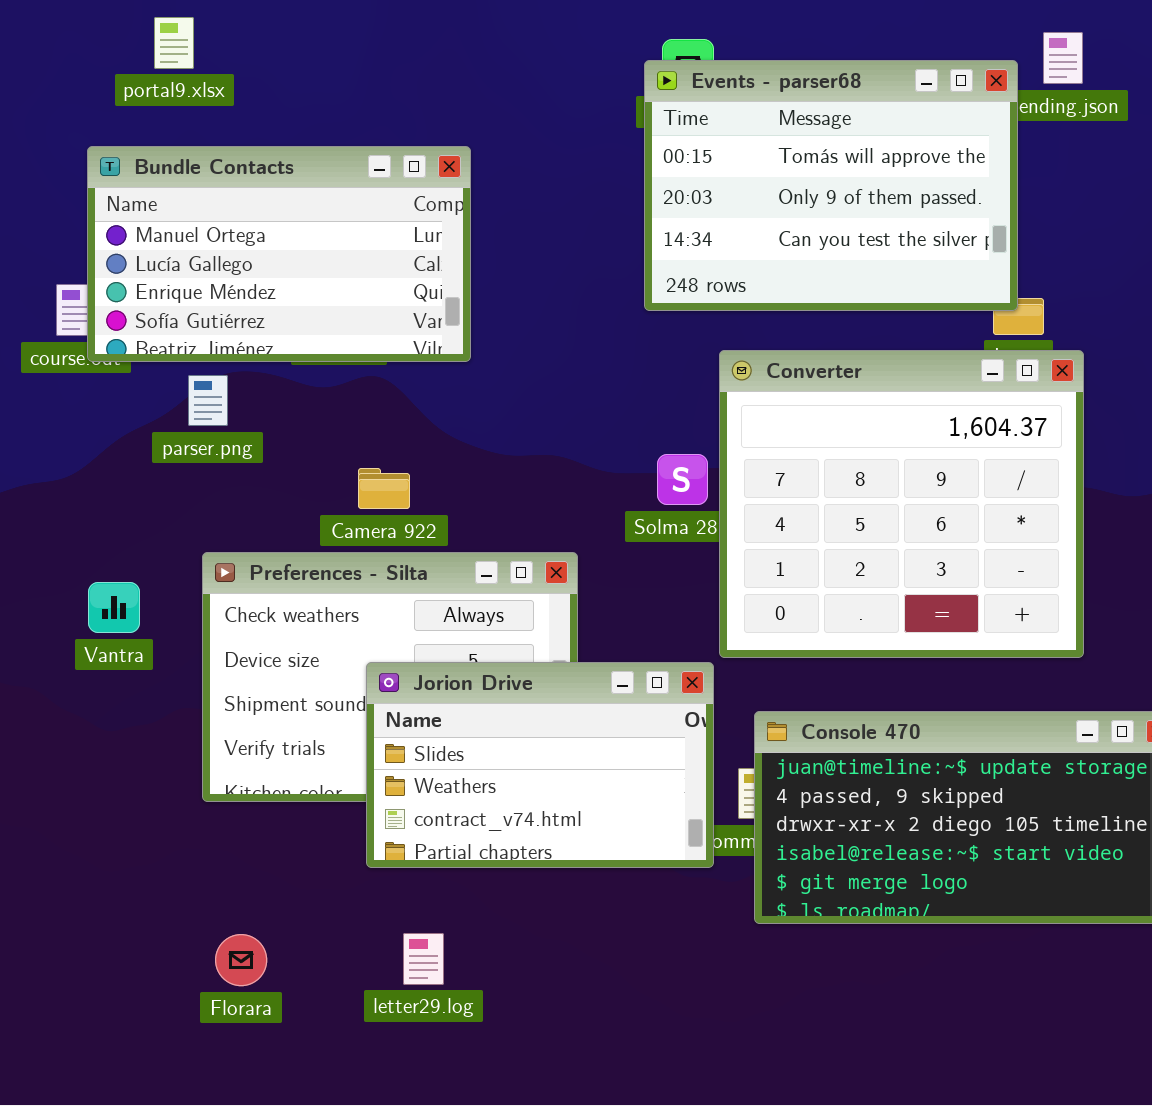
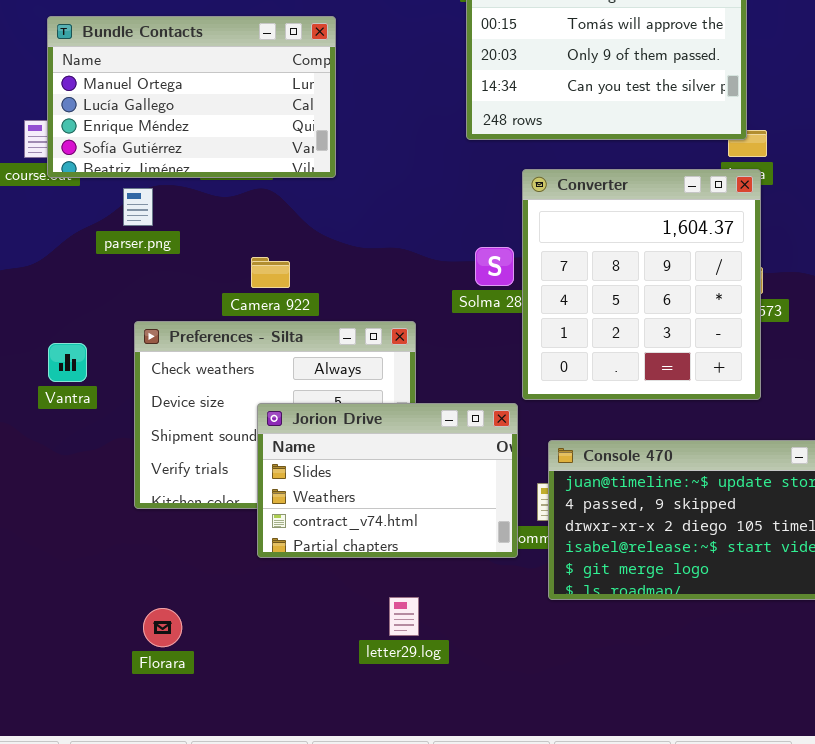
Converter: [719,350,1084,658] -> [522,169,761,400], resized
letter29.log: [403,933,444,985] -> [389,597,419,636], moved

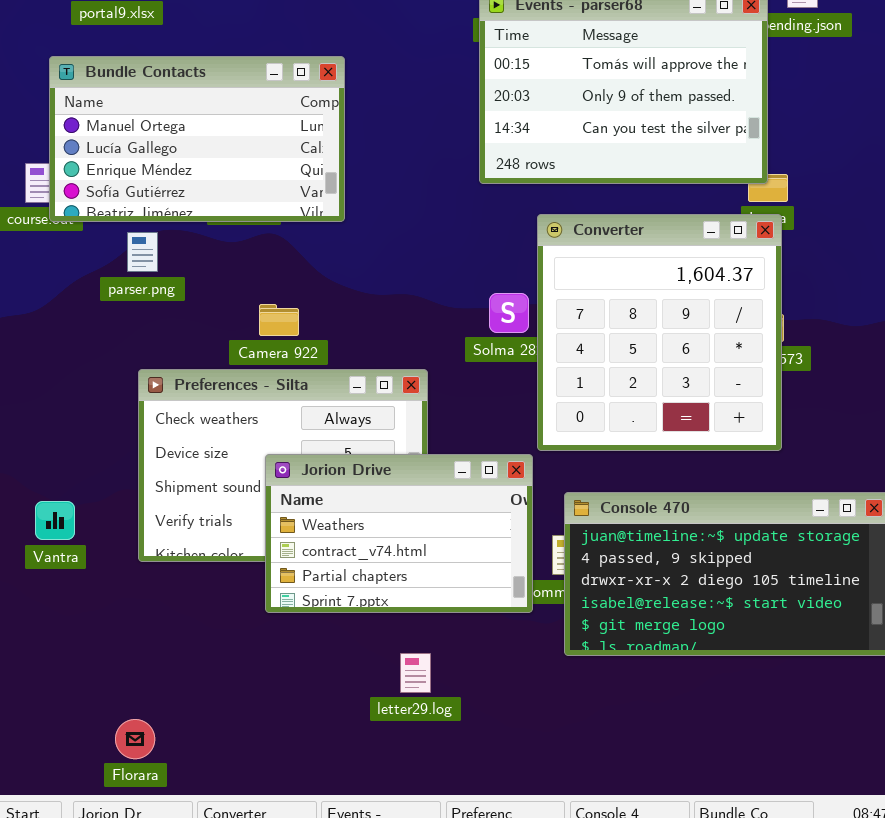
Vantra: [48,343,87,382] -> [35,501,75,540], moved
Jorion Drive: [257,403,518,558] -> [265,454,533,613], scrolled down 1 row
Florara: [143,608,182,647] -> [115,719,155,759], moved

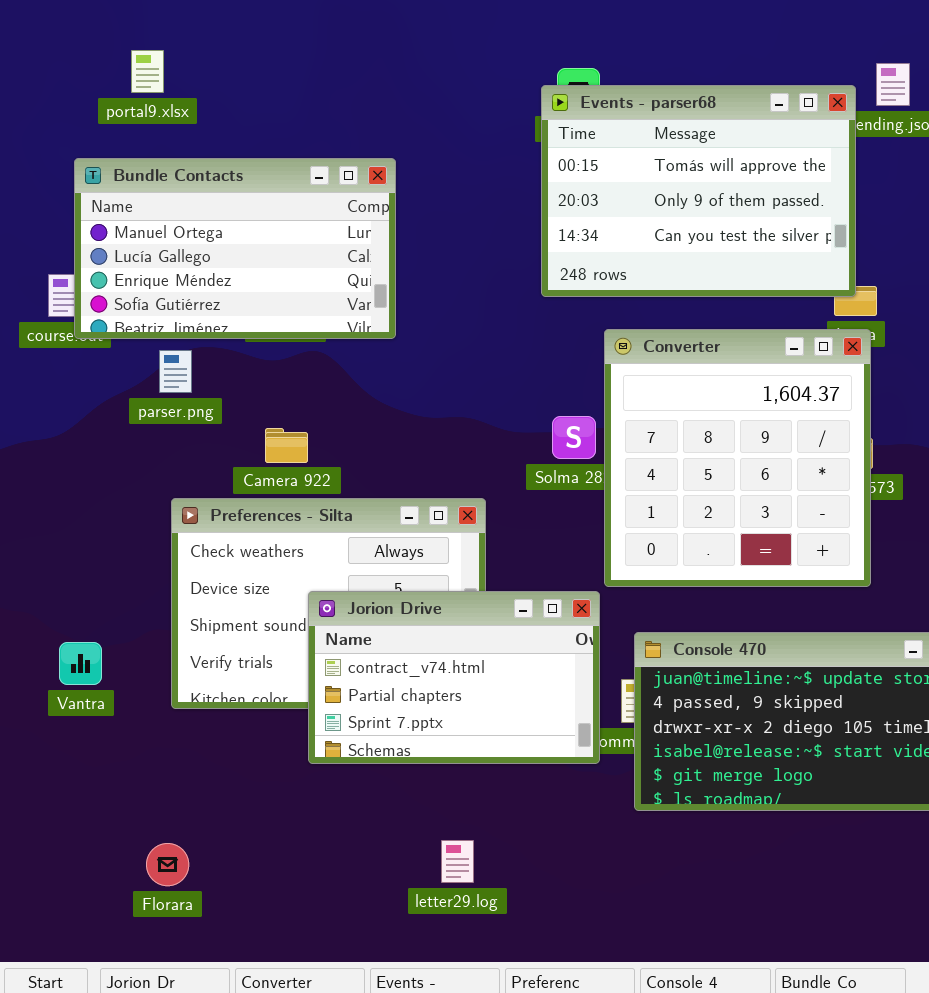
Camera 922: [259,304,299,336] -> [265,428,308,463], moved
Jorion Drive: [265,454,533,613] -> [308,591,600,764], scrolled down 1 row
letter29.log: [400,653,431,693] -> [441,840,474,883], moved
Florara: [115,719,155,759] -> [146,843,189,886], moved

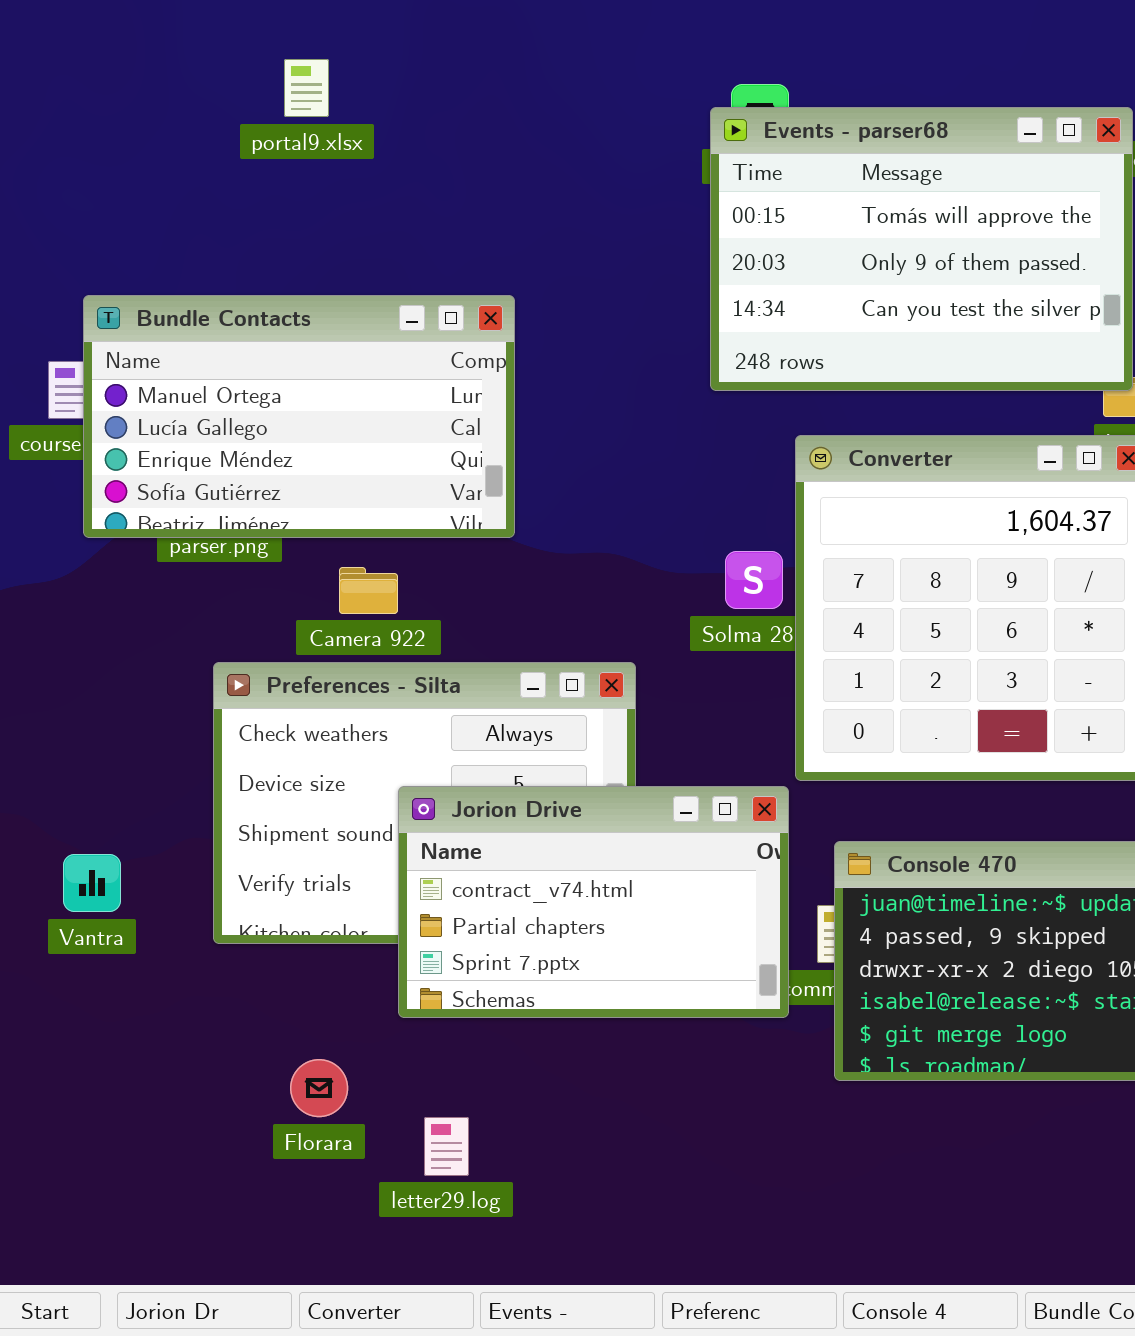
portal9.xlsx: [131,50,164,93] -> [284,59,329,117], moved
Bundle Contacts: [74,158,396,339] -> [83,295,515,538], moved
letter29.log: [441,840,474,883] -> [424,1117,469,1176], moved
Florara: [146,843,189,886] -> [290,1059,348,1117], moved

